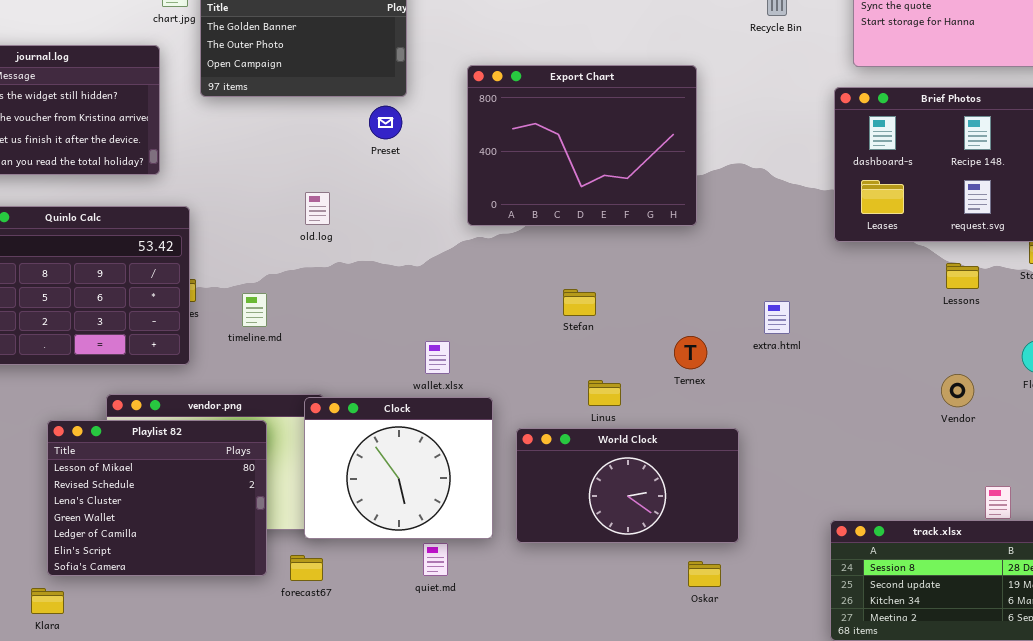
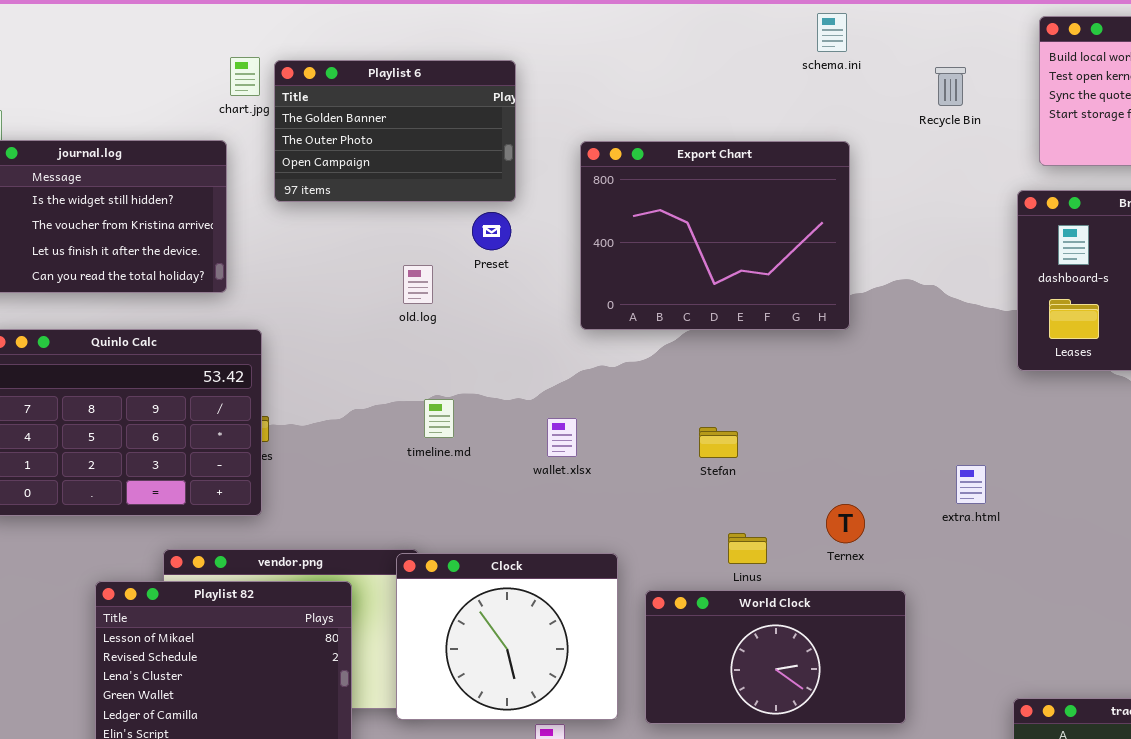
Export Chart: [467,65,697,226] -> [580,141,850,330], moved
old.log: [305,192,330,225] -> [403,265,433,304], moved
timeline.md: [242,293,267,327] -> [424,399,454,438], moved
extra.html: [764,301,790,334] -> [956,465,986,504], moved
Ternex: [674,336,707,369] -> [826,504,865,543], moved
wallet.xlsx: [425,341,450,374] -> [547,418,577,457], moved

